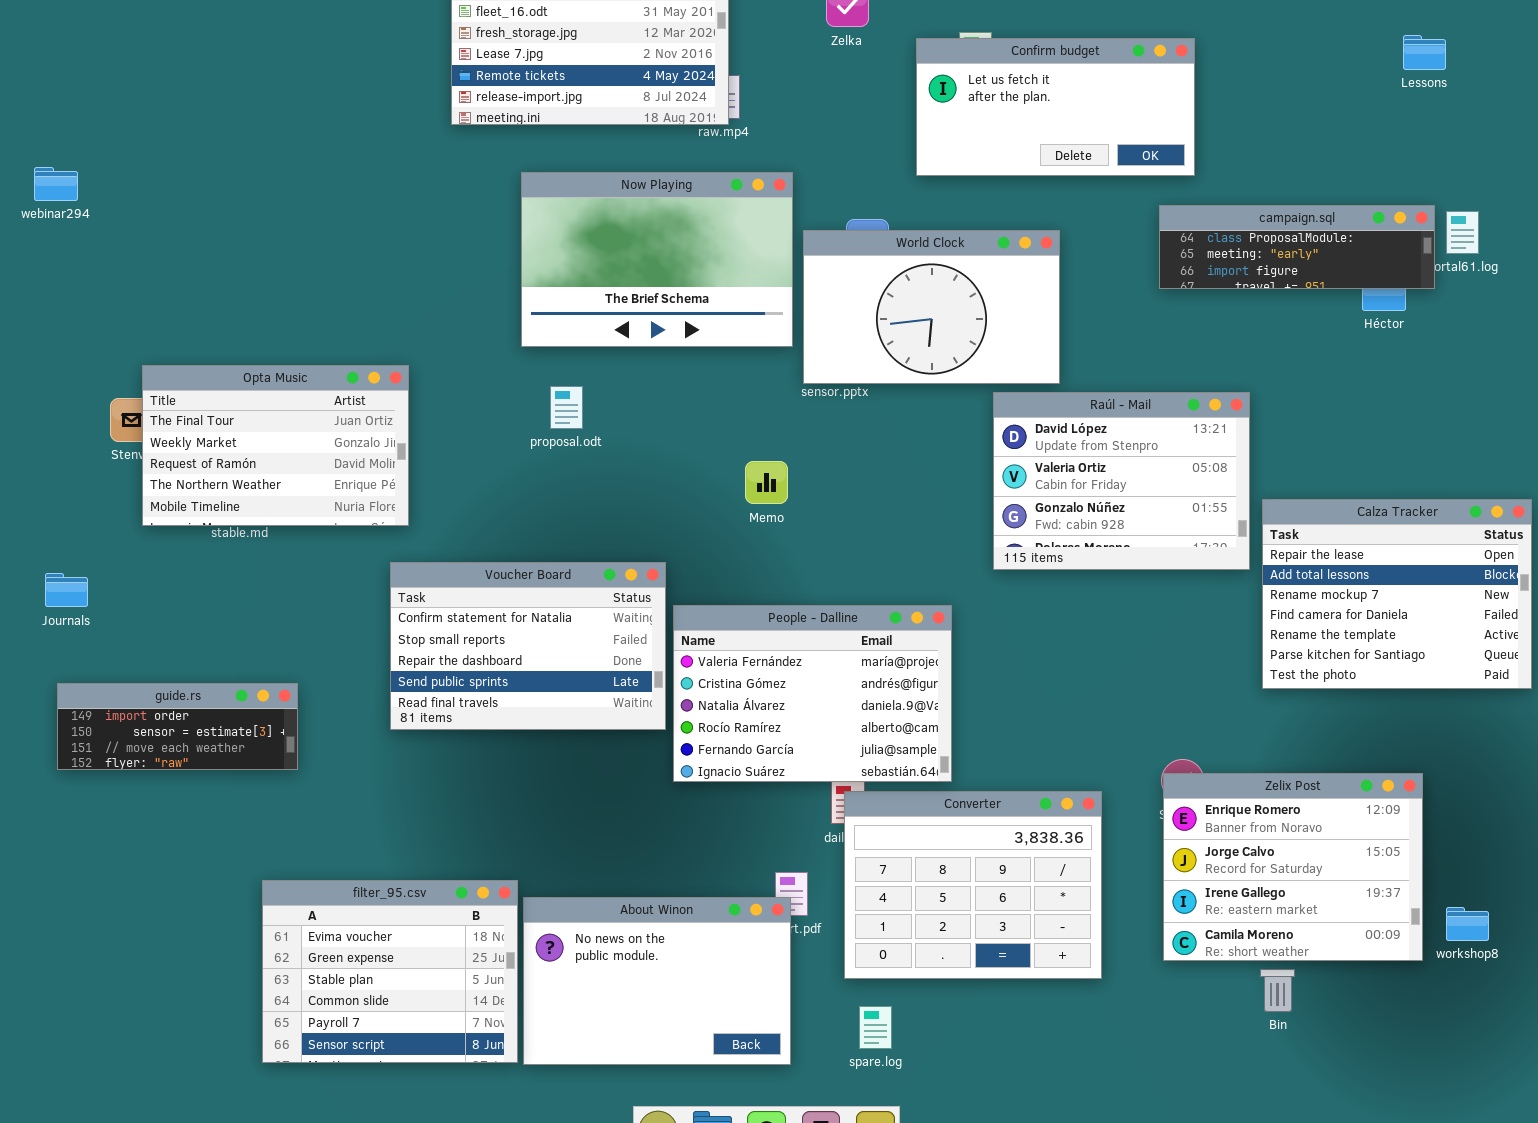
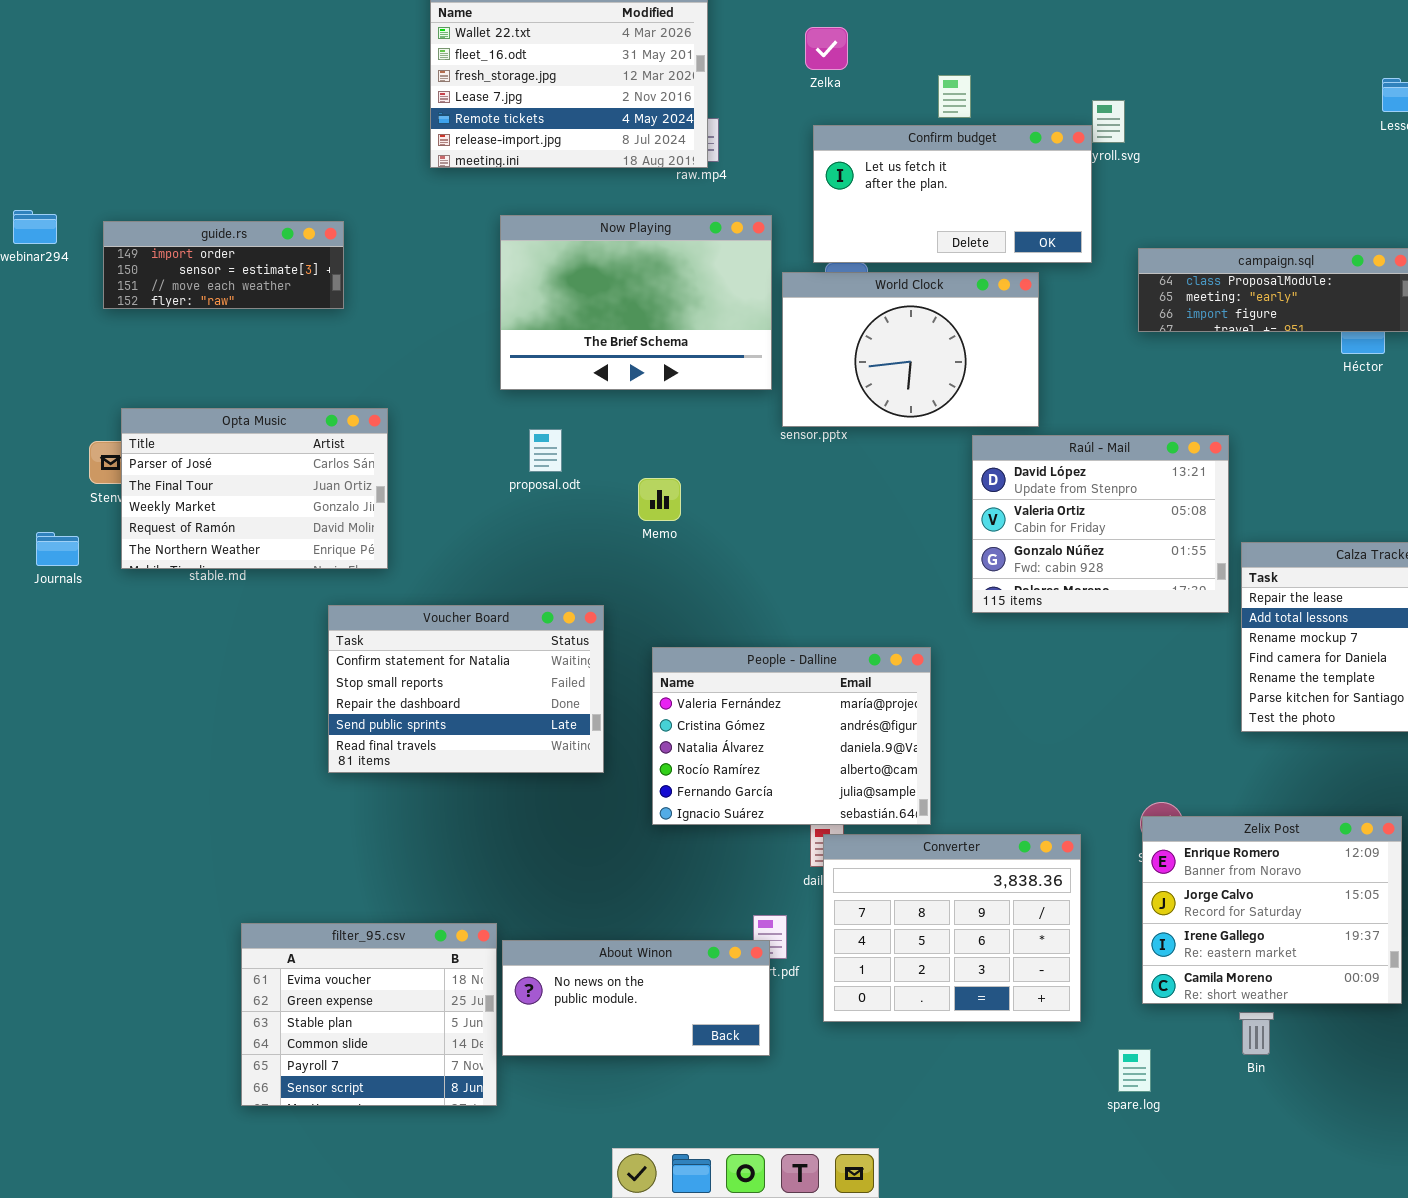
Confirm budget: [916,38,1195,176] -> [813,125,1092,263], moved
Opta Music: [142,365,409,526] -> [121,408,388,569], scrolled up 1 row
Memo: [745,461,788,504] -> [638,478,681,521], moved
Voucher Board: [390,562,666,730] -> [328,605,604,773], moved
Journals: [45,573,88,607] -> [36,532,79,566], moved
guide.rs: [57,683,298,770] -> [103,221,344,309], moved
About Winon: [523,897,791,1065] -> [502,940,770,1056], resized
spare.log: [859,1006,892,1049] -> [1118,1049,1151,1092], moved

